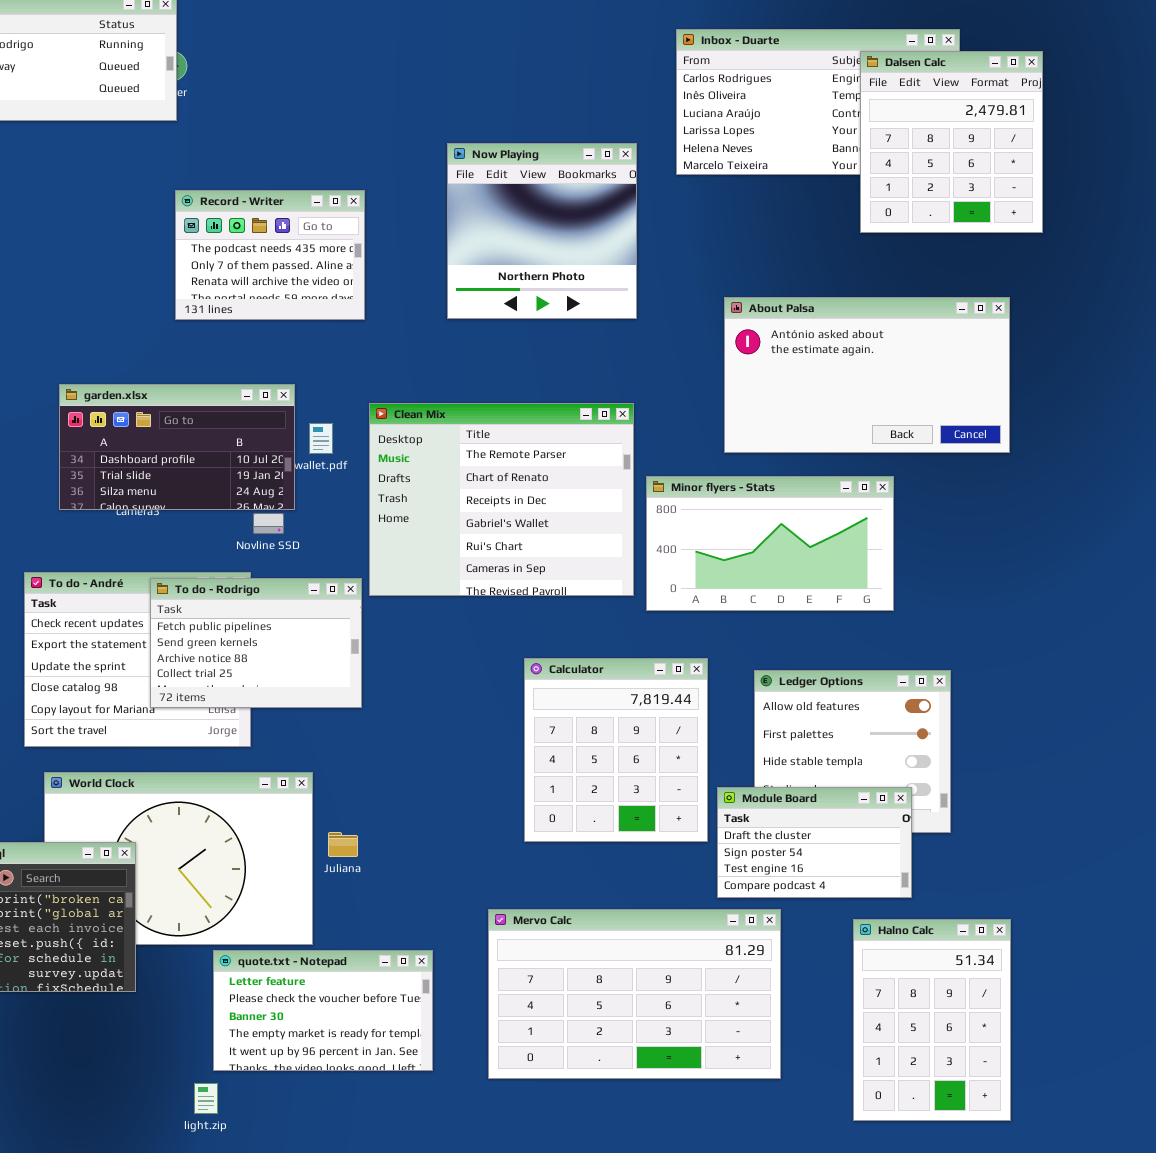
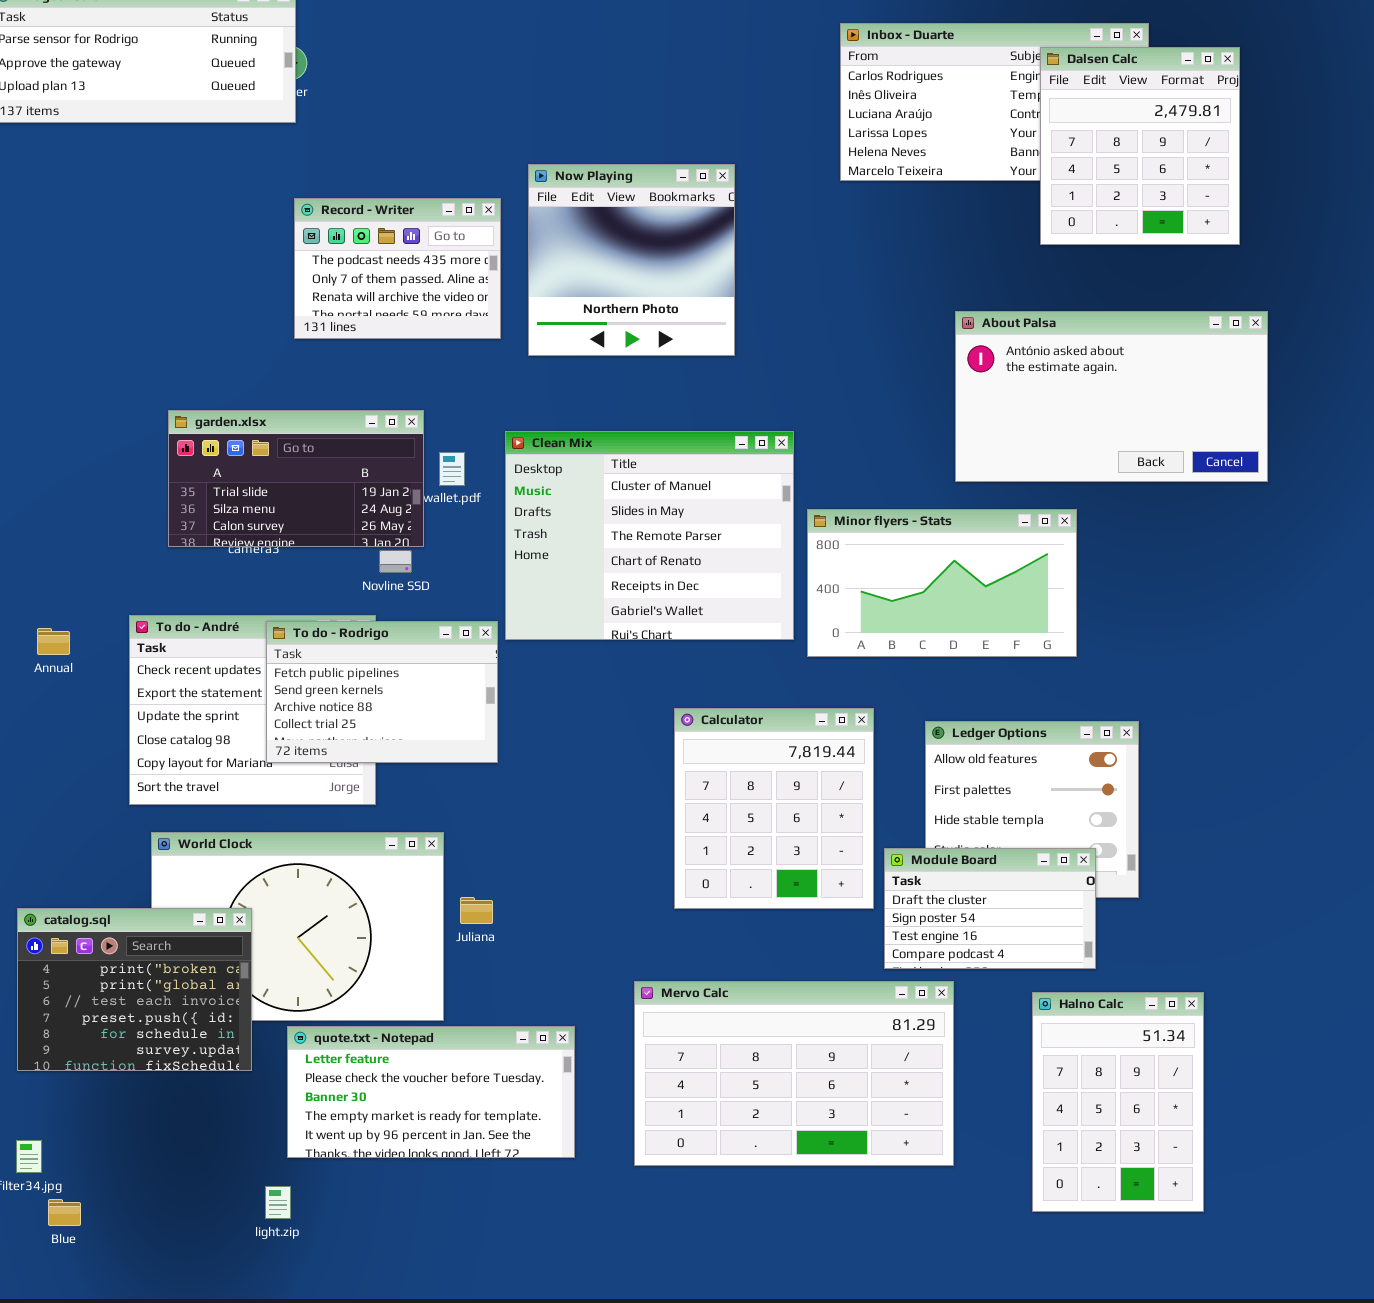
Now Playing: [447,143,637,319] -> [528,164,735,356], moved
About Palsa: [724,297,1010,453] -> [955,311,1268,482], moved
garden.xlsx: [59,384,295,510] -> [168,410,424,547], scrolled down 1 row
Clean Mix: [369,403,634,596] -> [505,431,794,640], scrolled up 2 rows
quote.txt - Notepad: [213,950,433,1071] -> [287,1026,575,1158], resized
light.zip: [194,1083,218,1114] -> [265,1186,291,1219], moved

